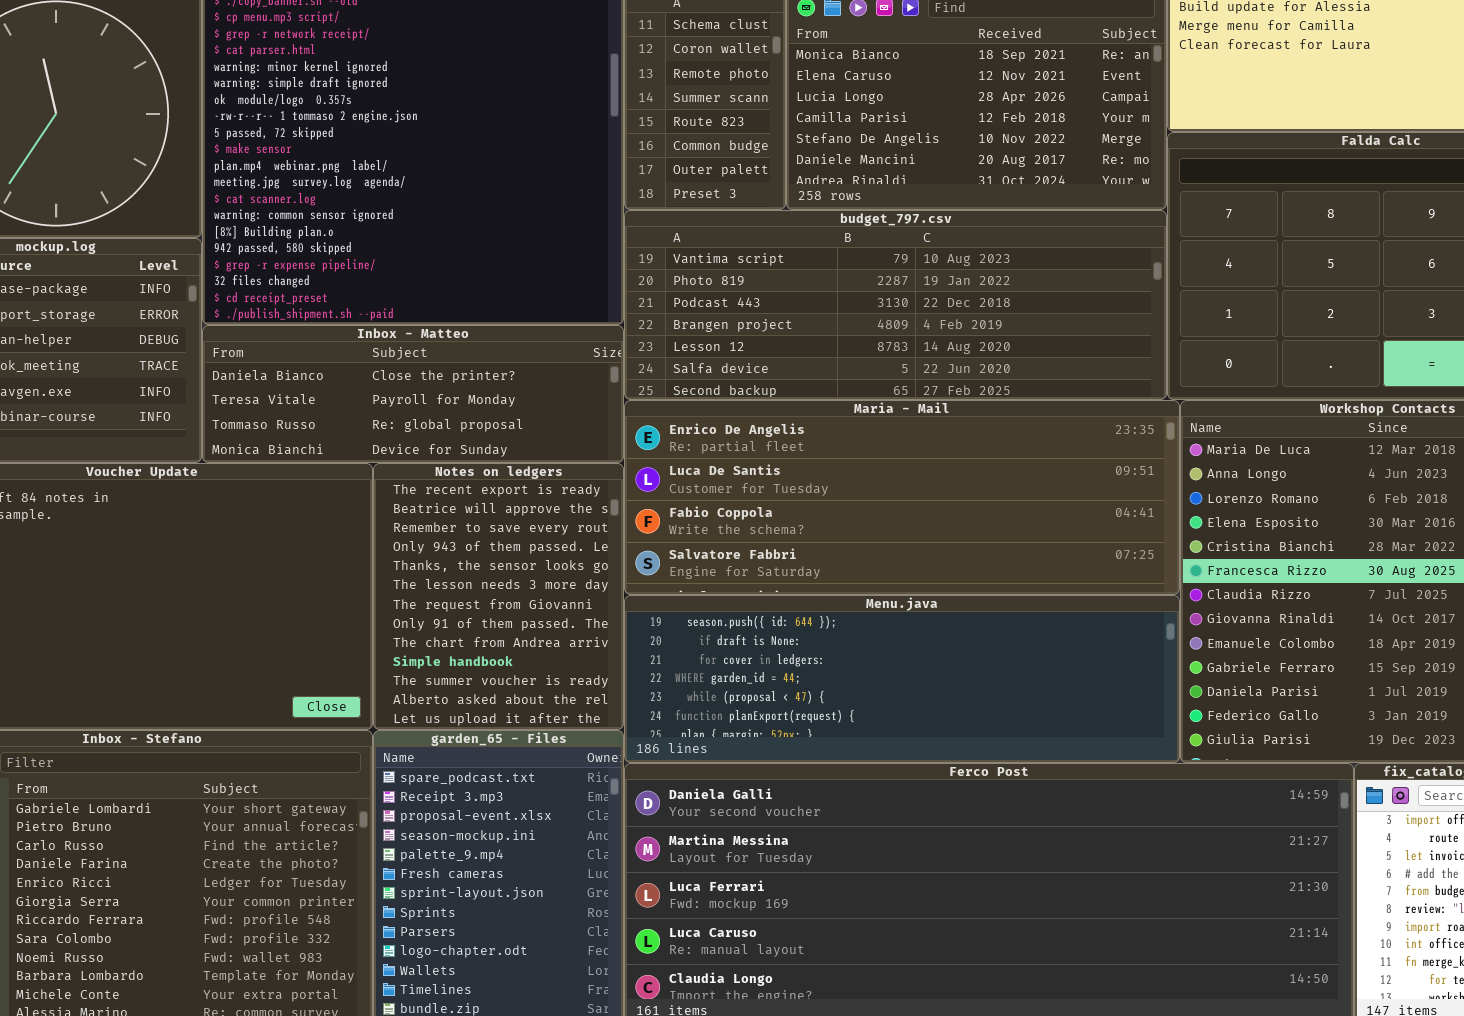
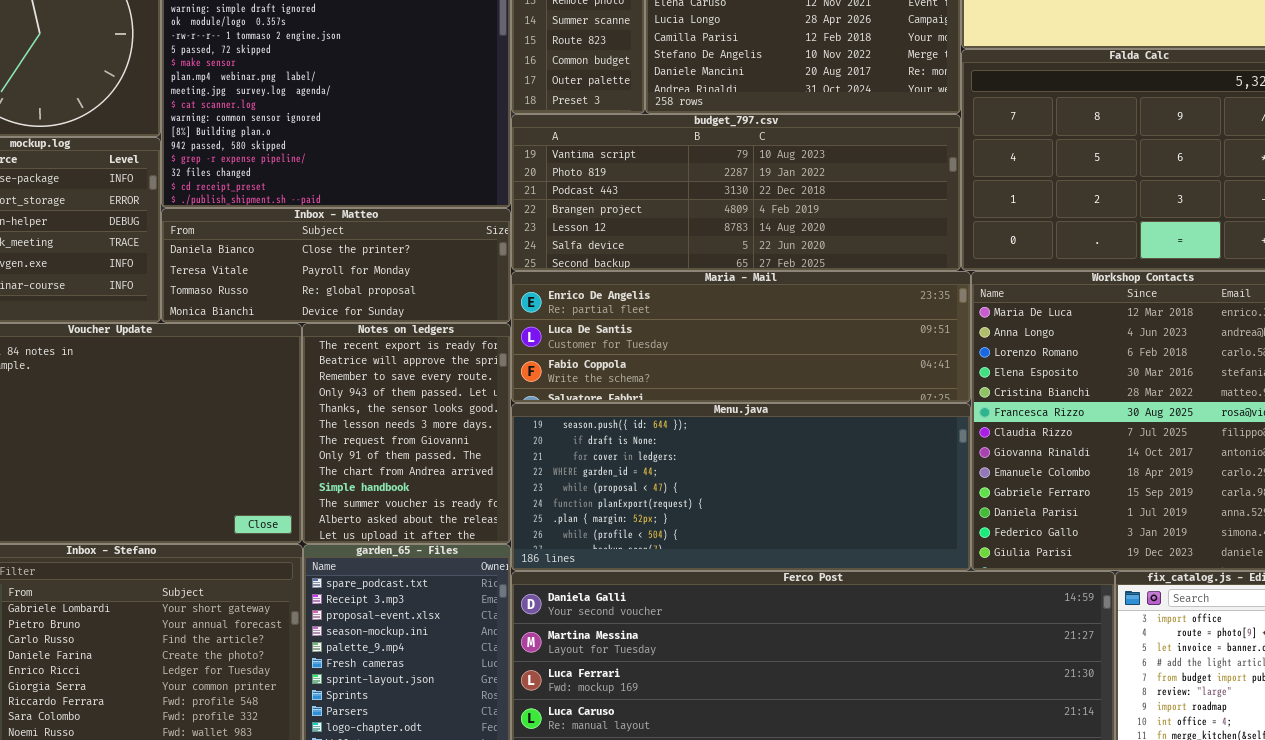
Maria - Mail: [624,400,1180,595] -> [511,271,971,403], resized
Menu.java: [624,595,1180,763] -> [511,403,971,571], resized

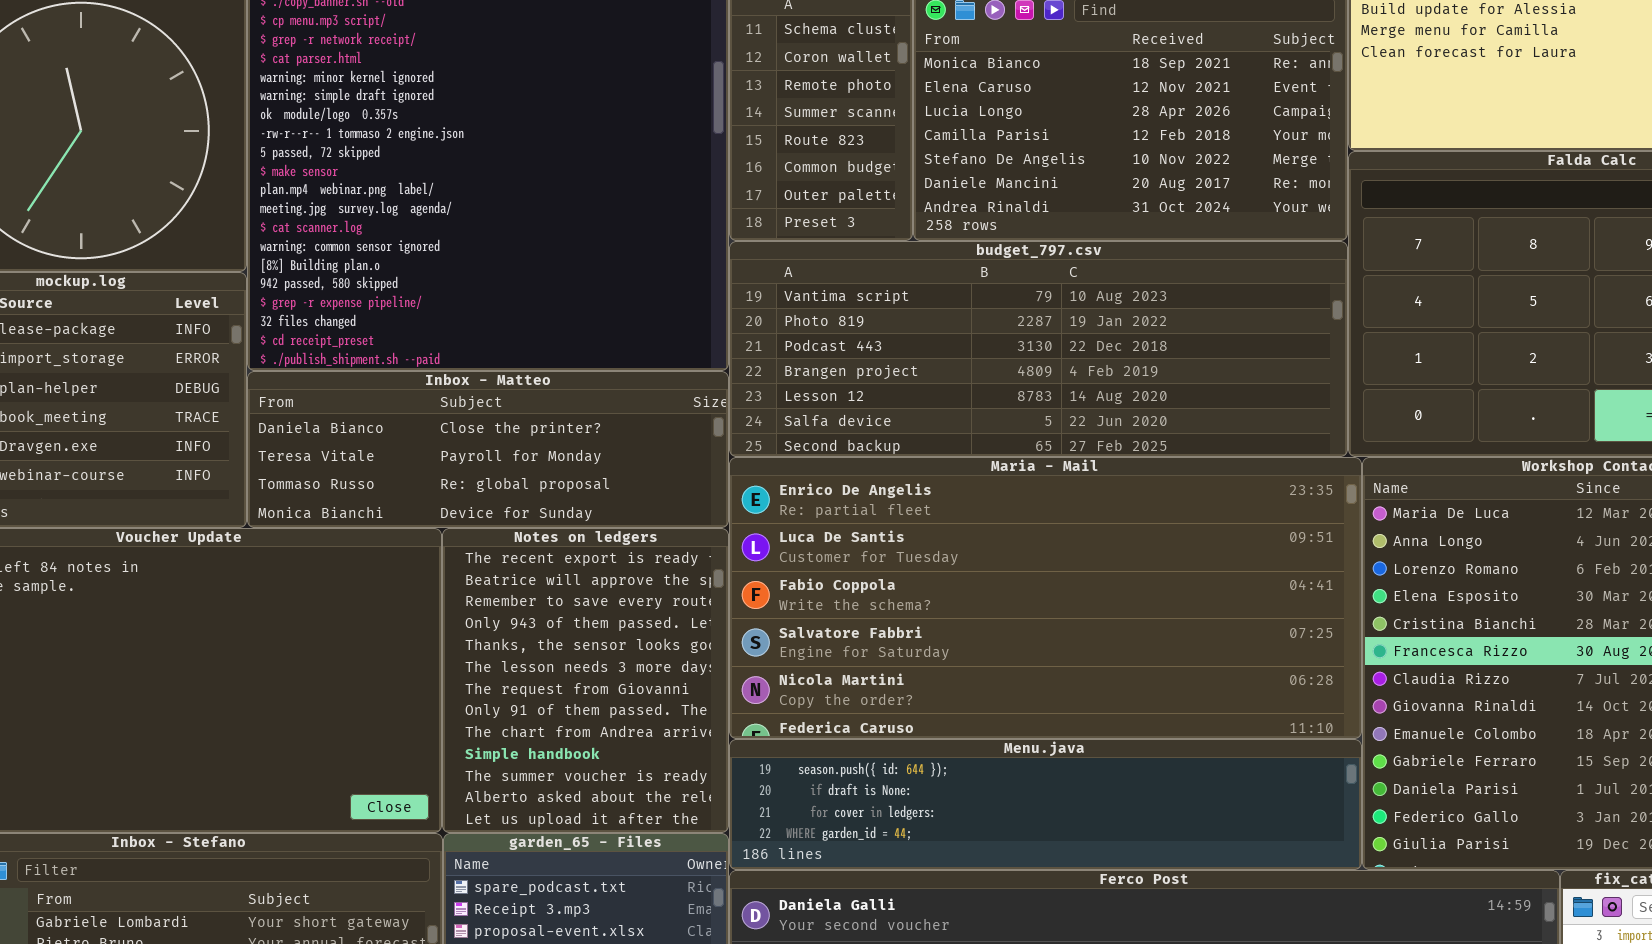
Maria - Mail: [511,271,971,403] -> [729,457,1362,739], resized
Menu.java: [511,403,971,571] -> [729,739,1362,870], resized

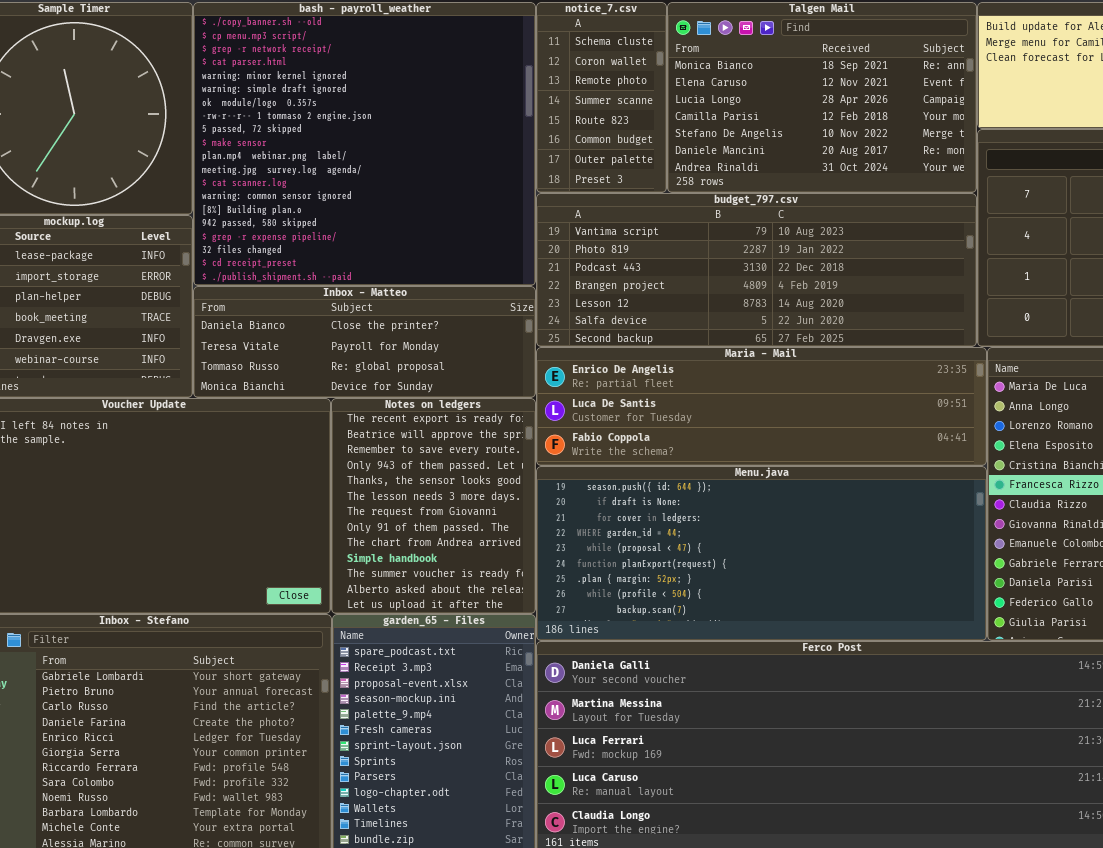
Maria - Mail: [729,457,1362,739] -> [536,347,987,466], resized
Menu.java: [729,739,1362,870] -> [536,466,987,641], resized

